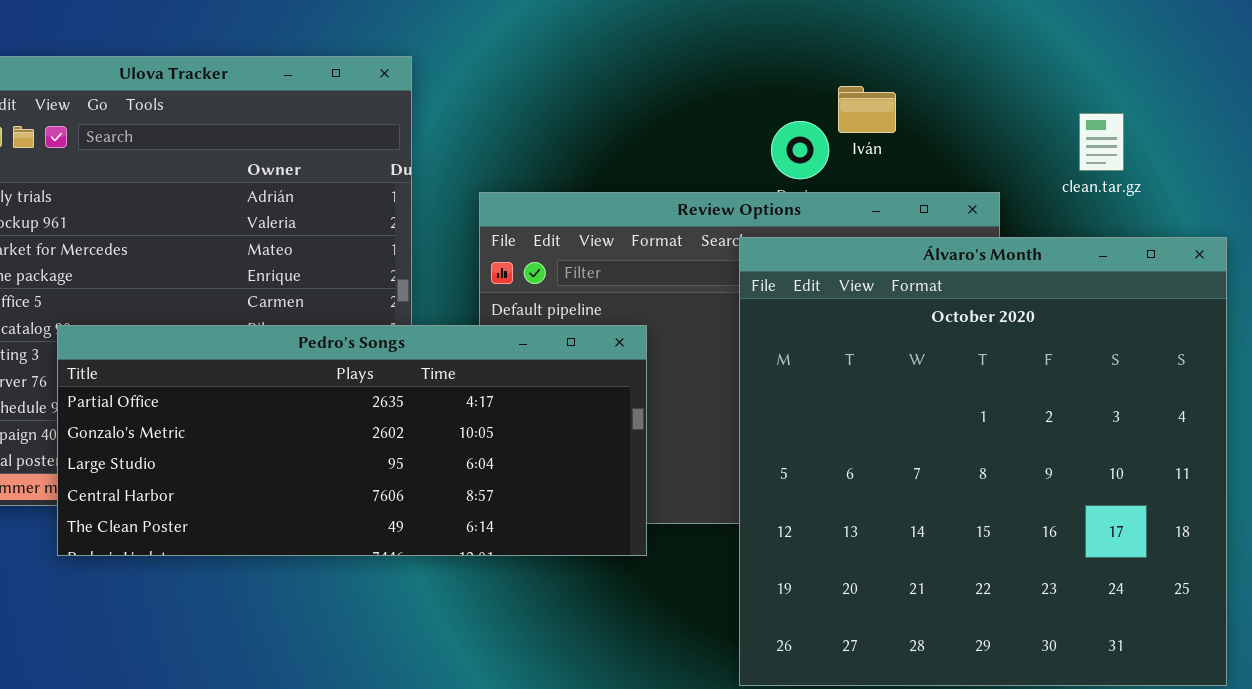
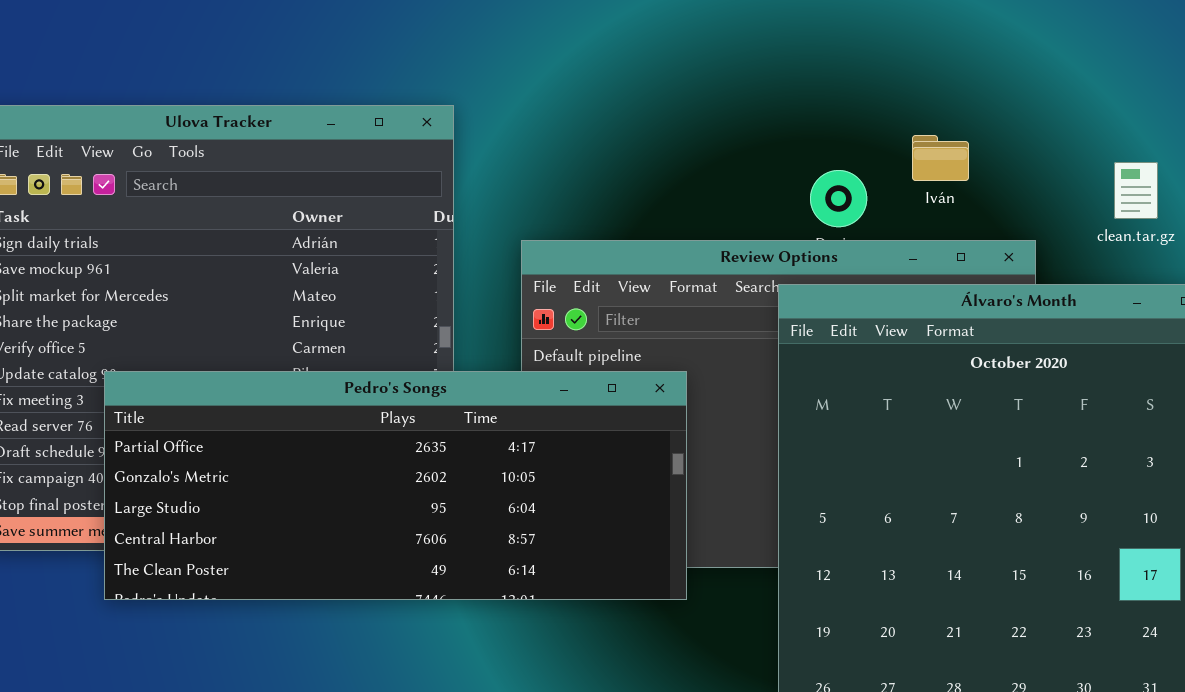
Iván: [838,86,896,133] -> [912,135,969,181], moved

